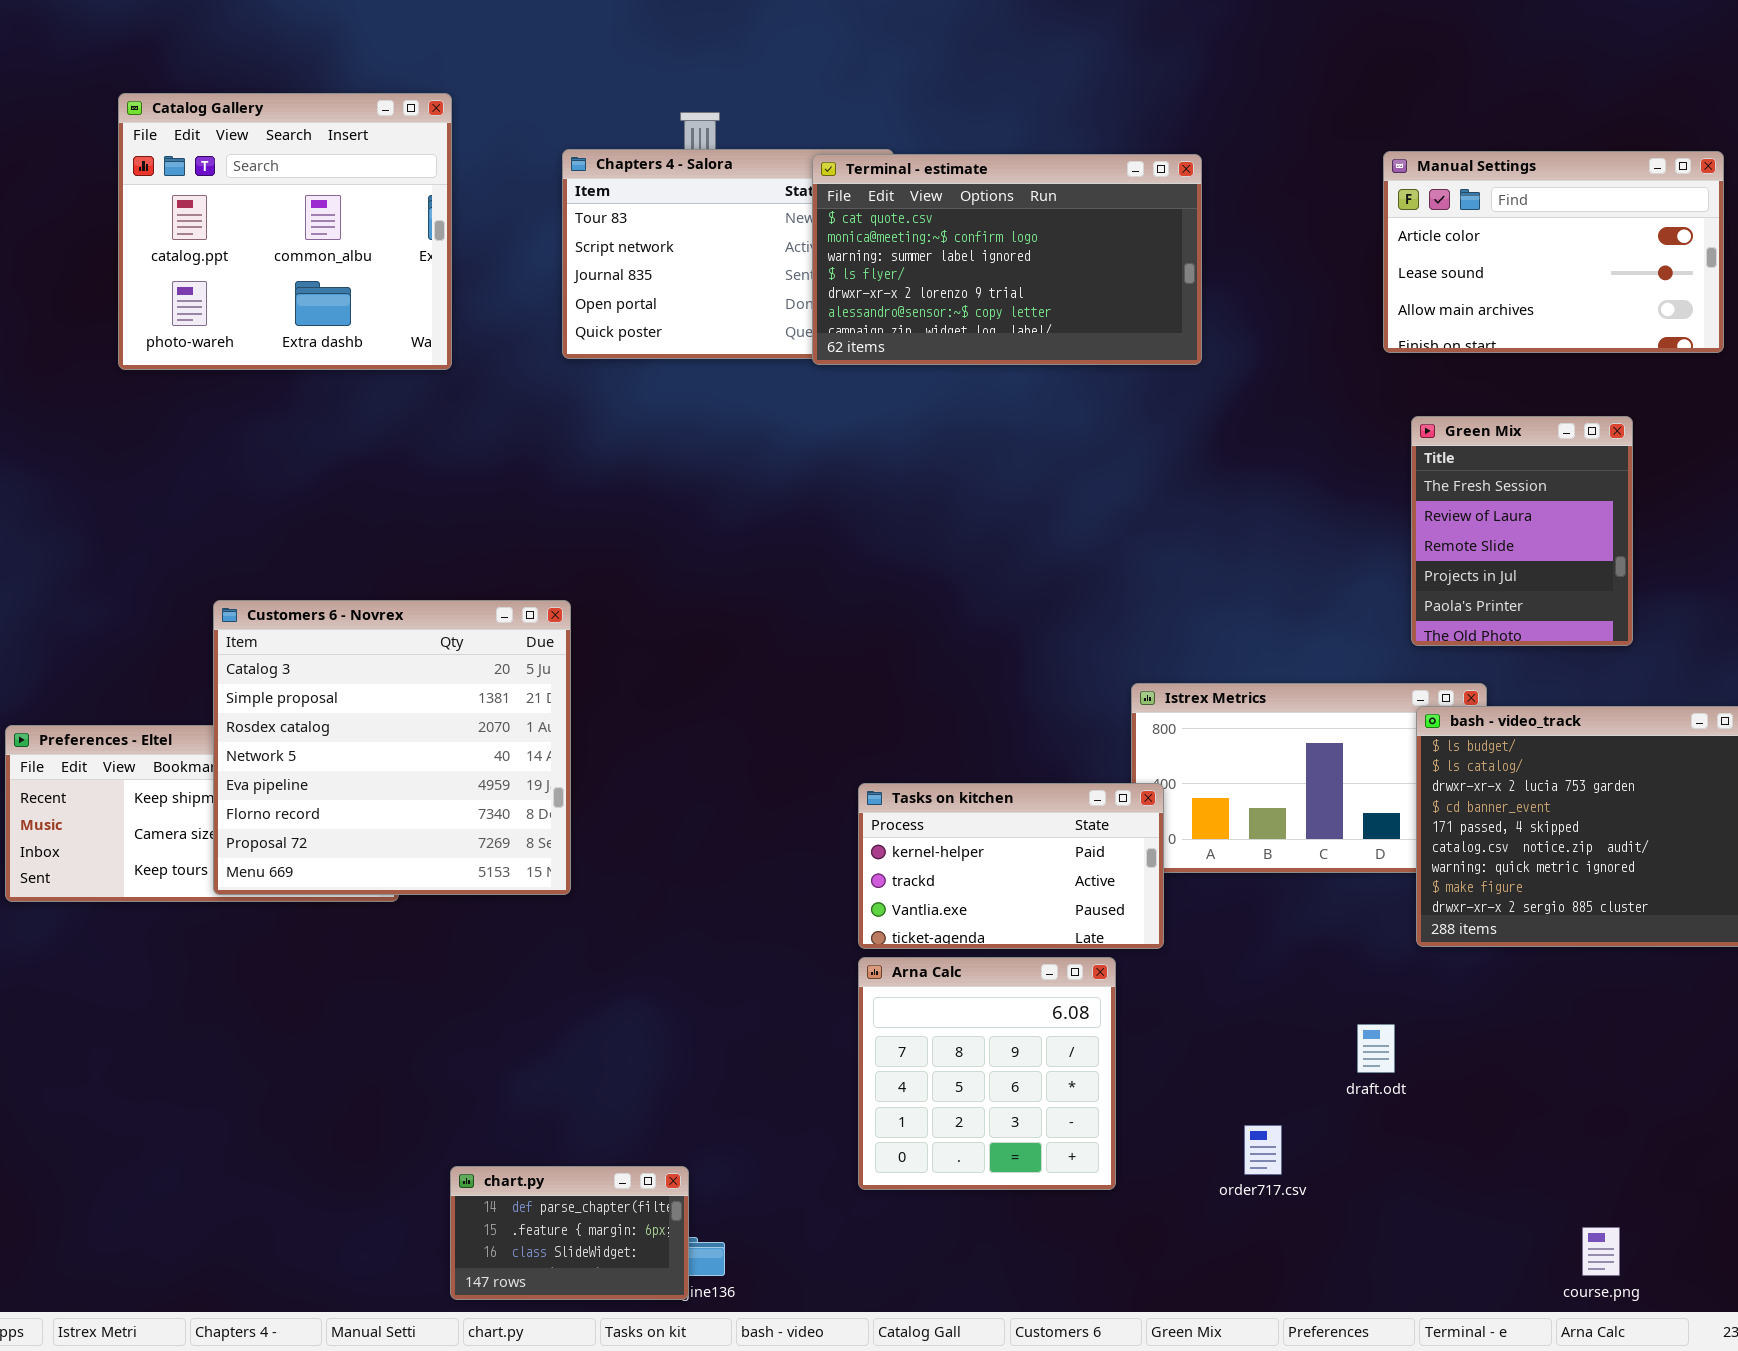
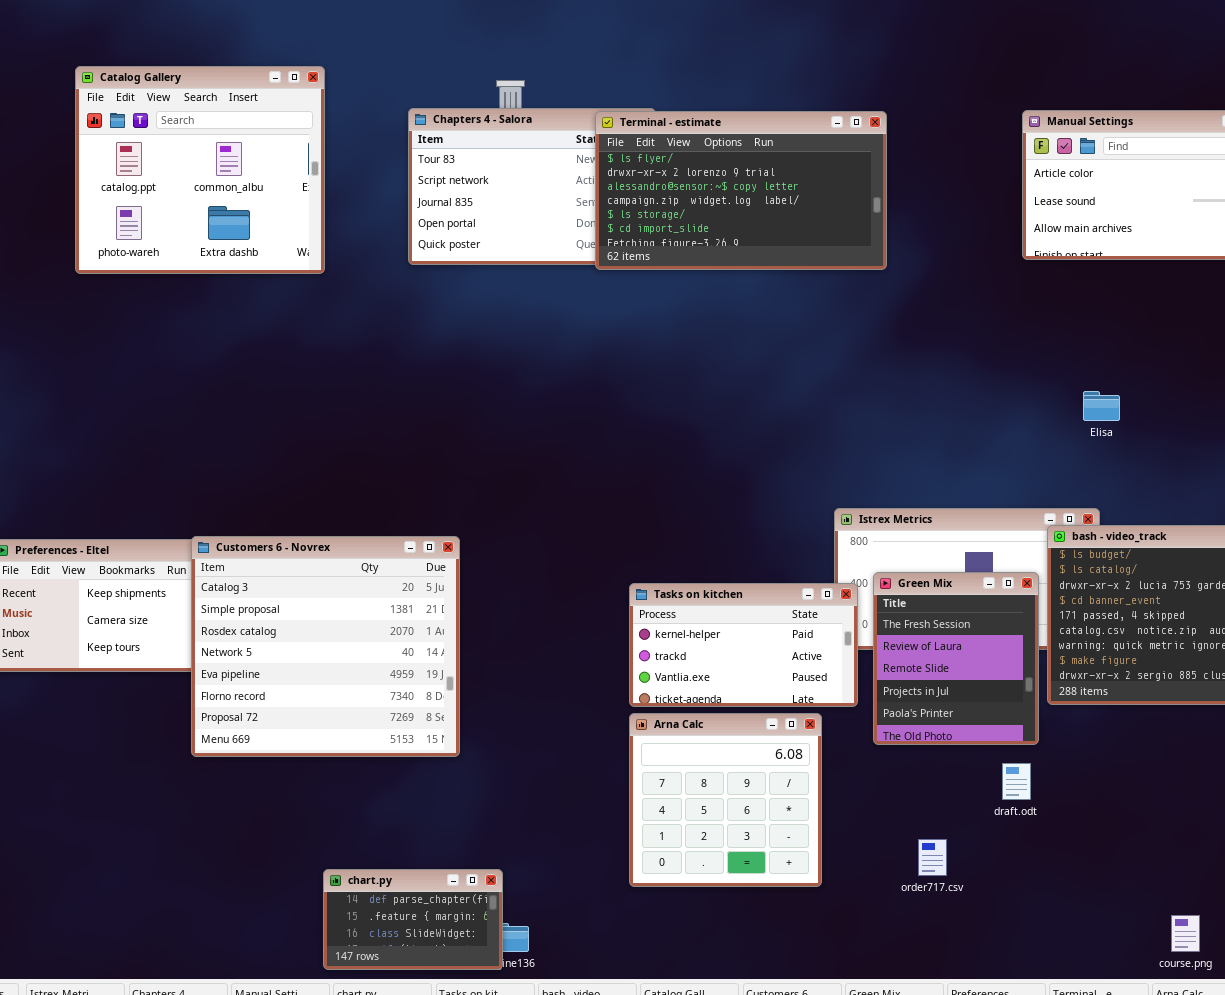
Terminal - estimate: [812,154,1202,365] -> [595,111,887,270], scrolled down 3 rows
Green Mix: [1411,416,1633,646] -> [873,572,1039,745], moved
Customers 6 - Novrex: [213,600,571,895] -> [191,536,460,757], moved

